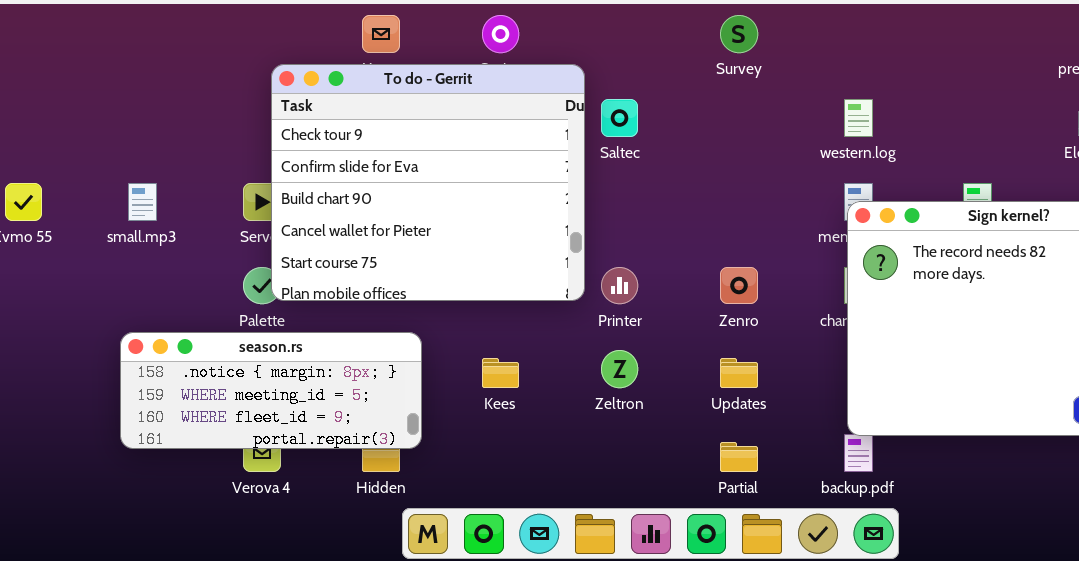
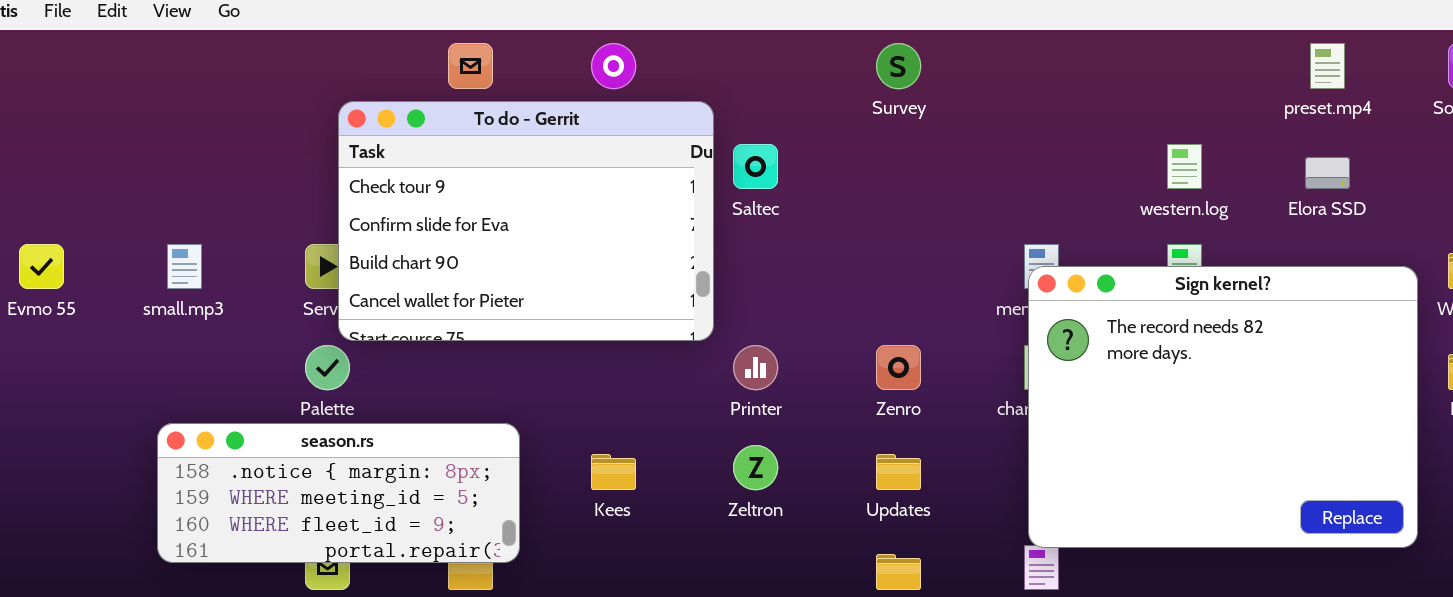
To do - Gerrit: [271,64,585,301] -> [338,101,714,341], resized
western.log: [844,99,873,137] -> [1167,144,1202,189], moved

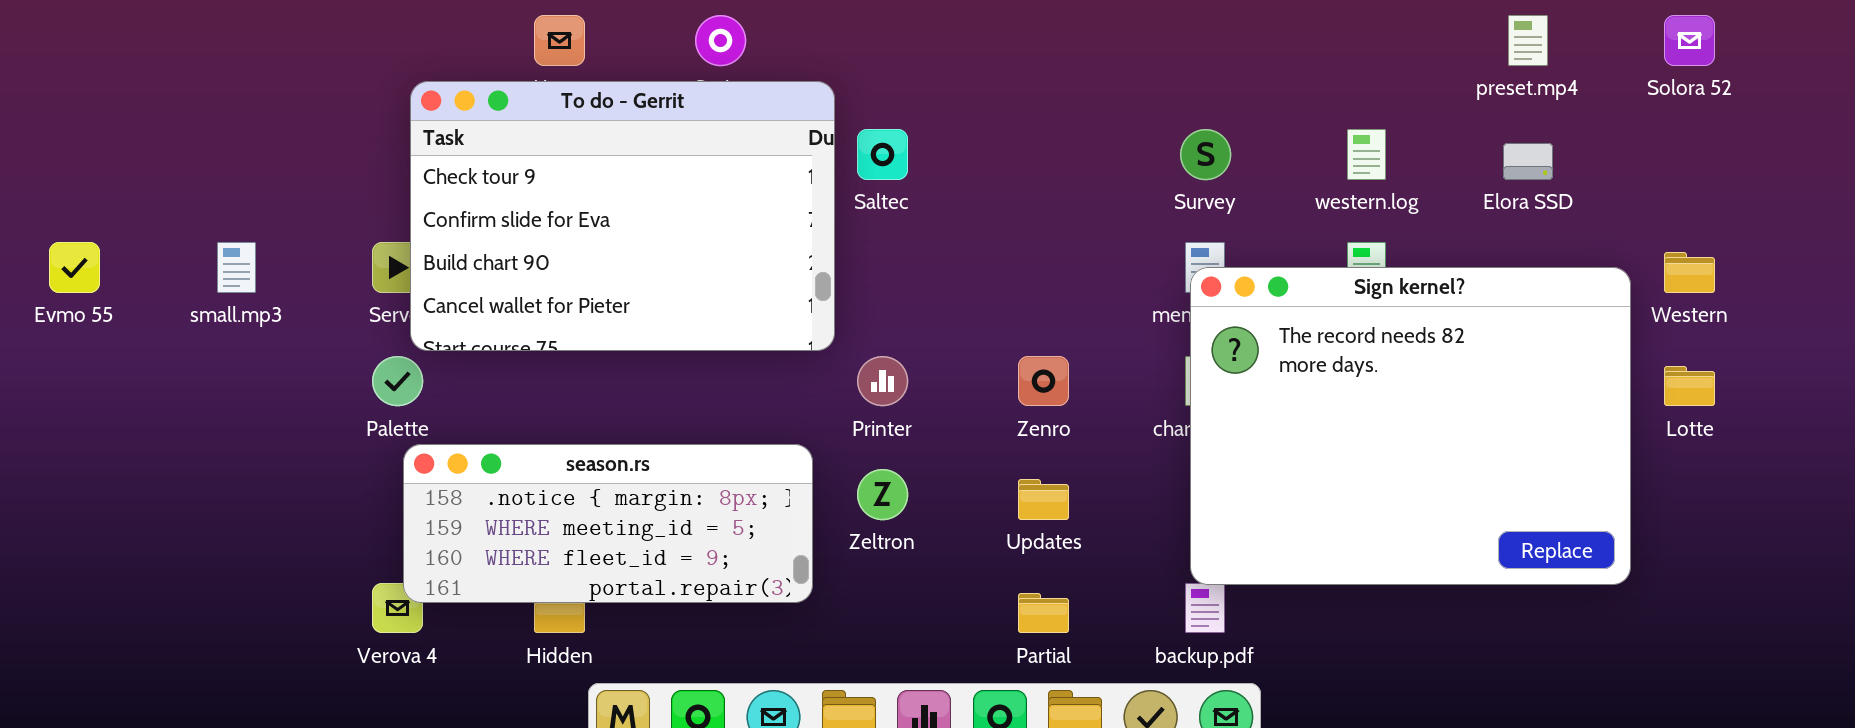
Survey: [876,43,921,89] -> [1180,129,1231,180], moved
season.rs: [157,423,520,563] -> [403,444,813,603], moved

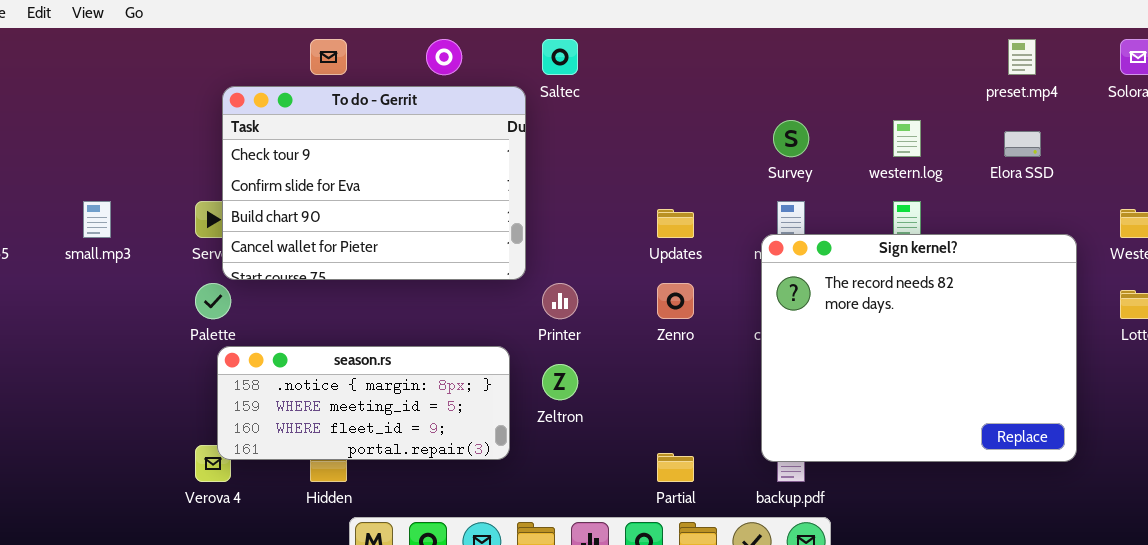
Saltec: [857,129,908,180] -> [542,39,578,75], moved
Sign kernel?: [1190,267,1631,585] -> [761,234,1077,462], moved
Updates: [1018,479,1069,520] -> [657,209,694,238], moved

